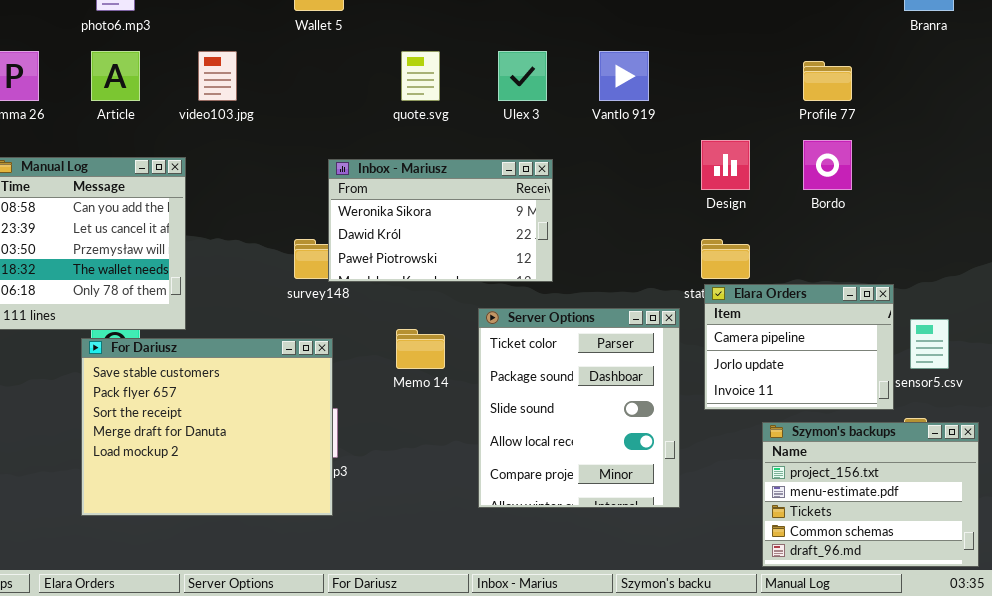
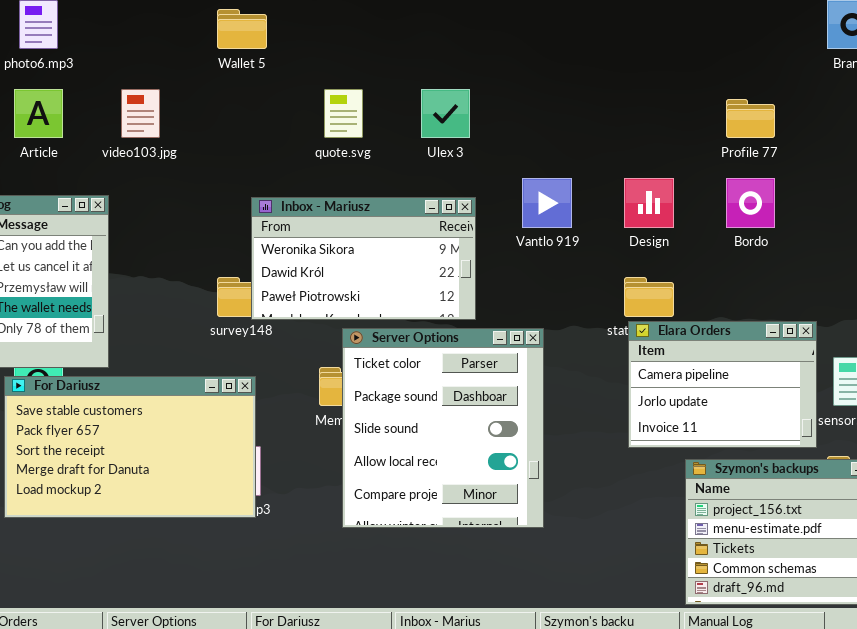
Vantlo 919: [599,51,649,101] -> [522,178,572,228], moved
Server Options: [478,308,680,508] -> [342,328,544,528], moved
For Dariusz: [81,338,333,516] -> [4,376,256,518], resized

